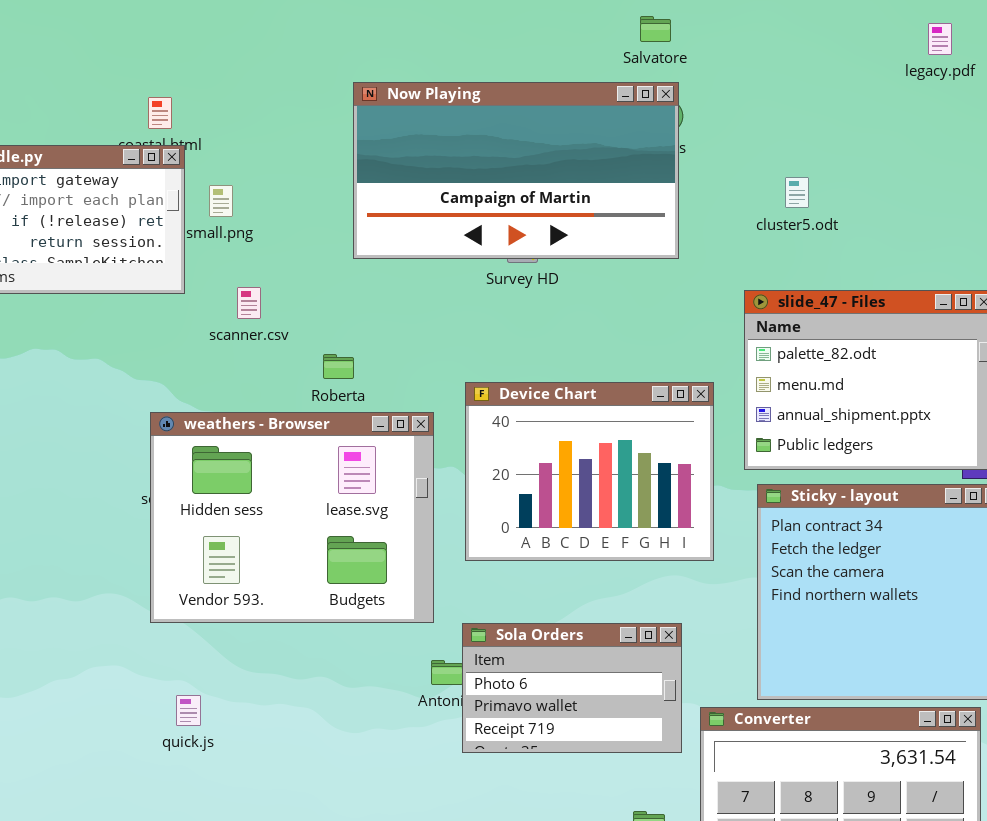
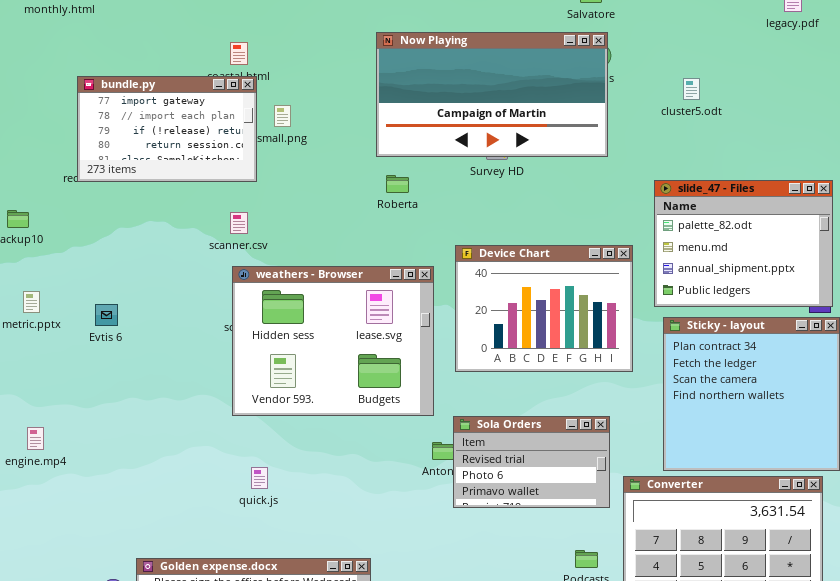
cluster5.odt: [785,177,809,208] -> [683,78,700,100], moved
scanner.csv: [237,287,261,319] -> [230,212,248,234], moved
Roberta: [323,354,354,379] -> [386,175,409,193], moved
Sola Orders: [462,623,682,753] -> [453,416,610,508], scrolled up 1 row

